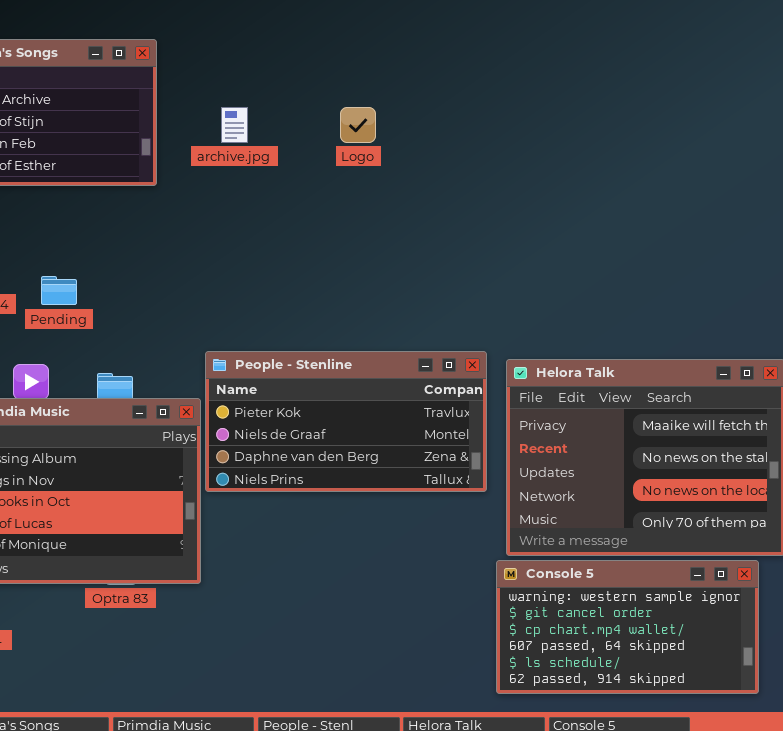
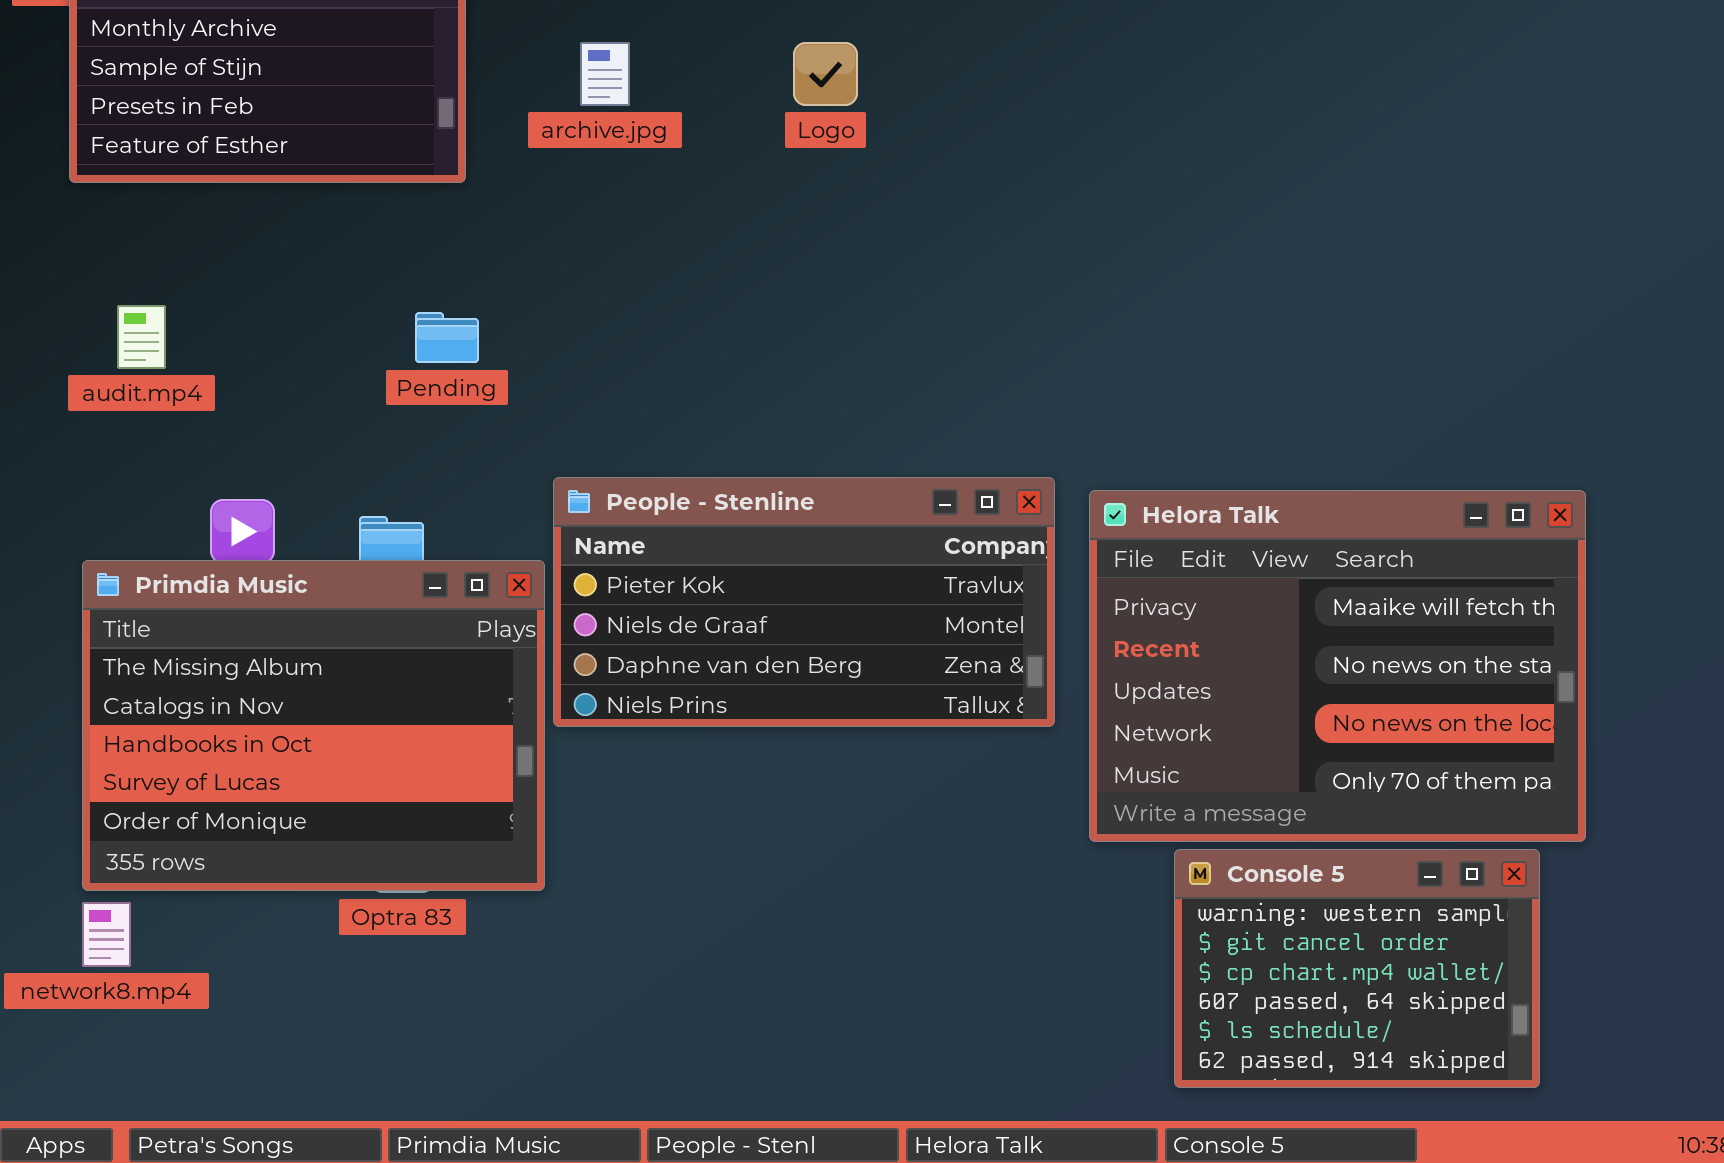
Pending: [41,276,77,305] -> [415,312,479,363], moved
Console 5: [496,560,759,694] -> [1174,849,1540,1088], resized

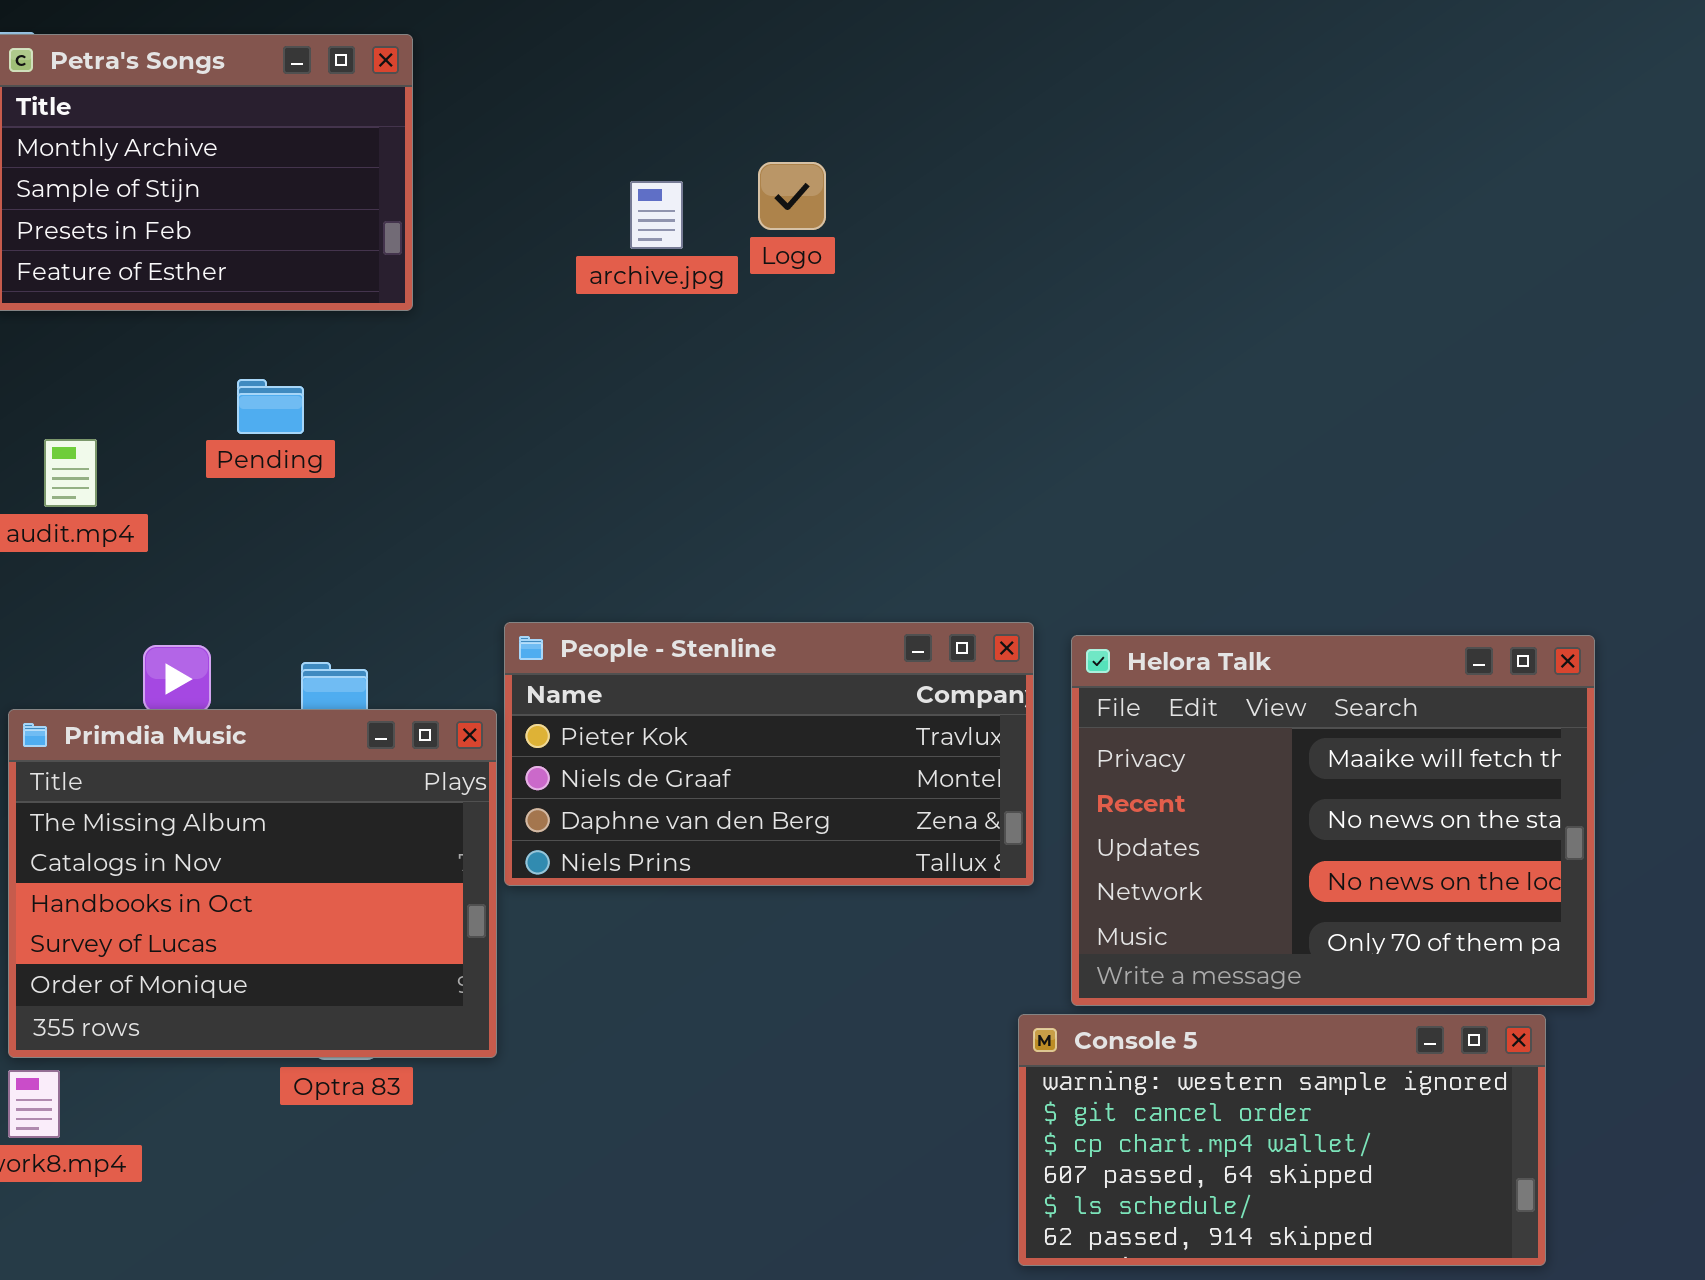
archive.jpg: [580,42,630,106] -> [630,181,683,249], moved
Pending: [415,312,479,363] -> [237,379,304,434], moved
Console 5: [1174,849,1540,1088] -> [1018,1014,1546,1266], resized

